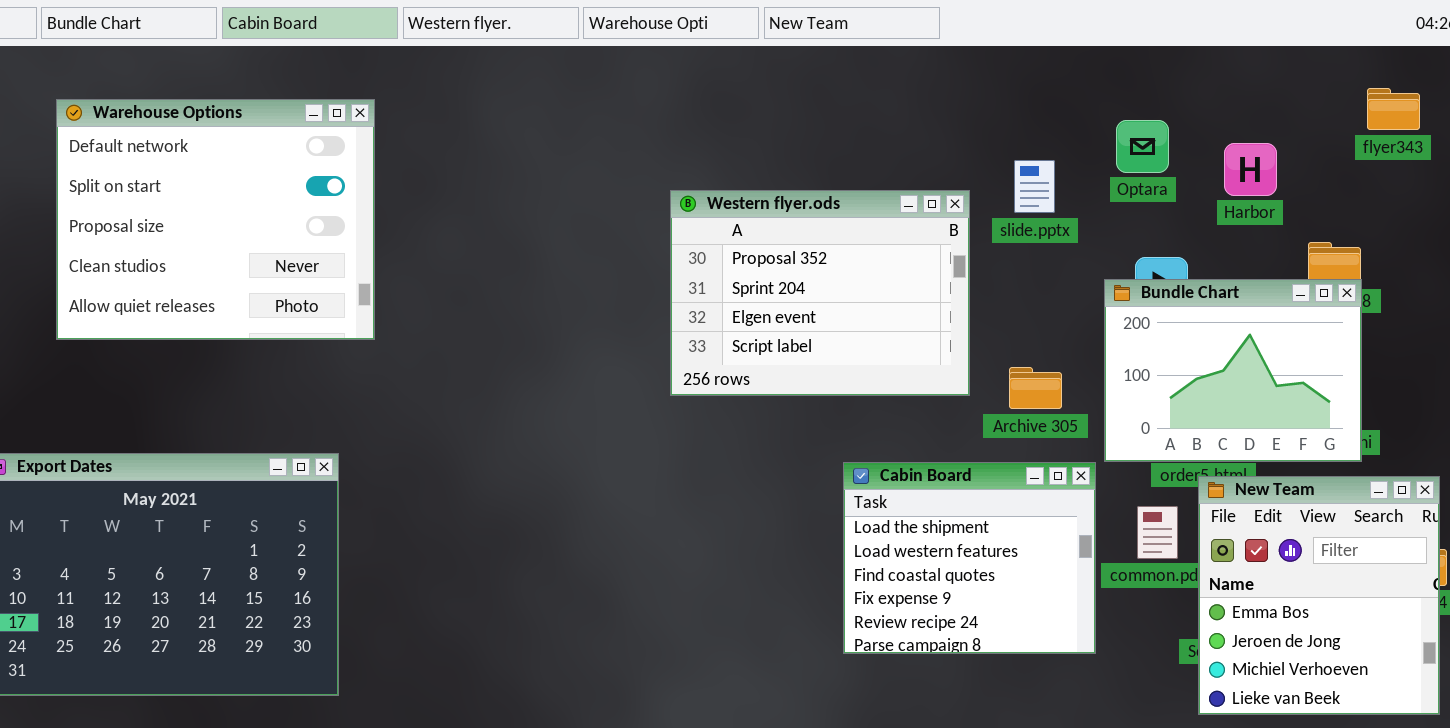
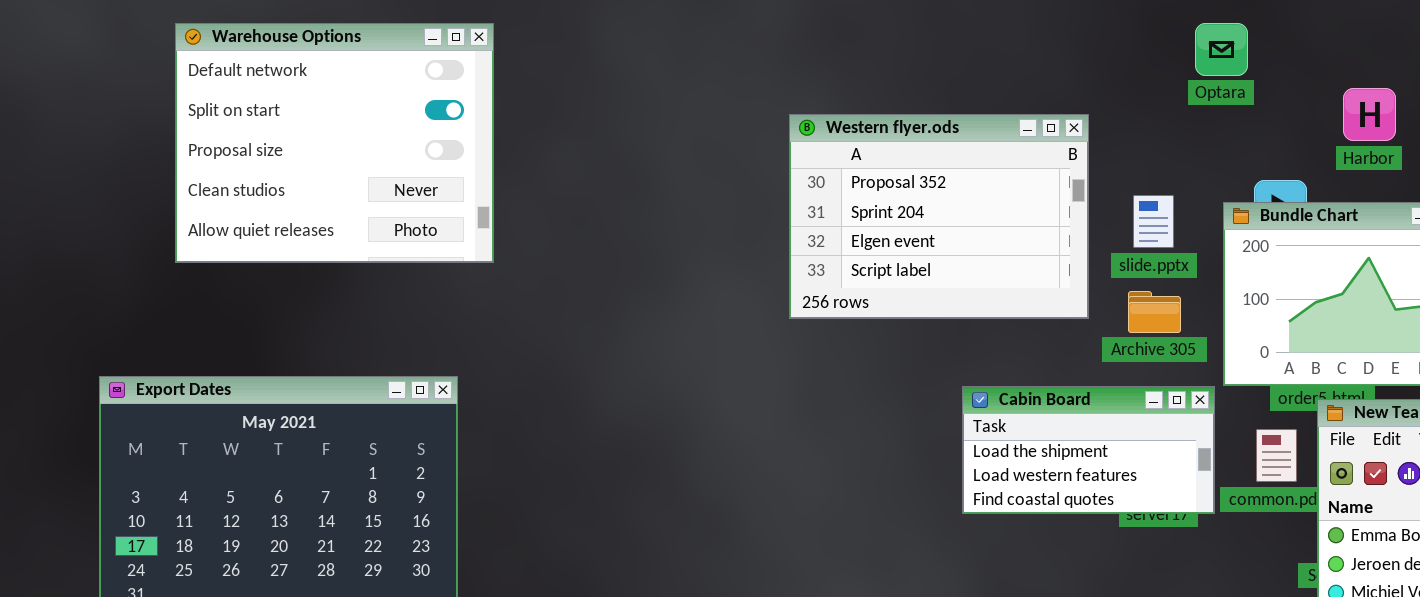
Optara: [1116,120,1169,173] -> [1195,23,1248,76], moved
Harbor: [1224,143,1277,196] -> [1343,88,1396,141], moved
slide.pptx: [1014,160,1055,213] -> [1133,195,1174,248], moved
Cabin Board: [843,462,1096,654] -> [962,386,1215,514], resized

